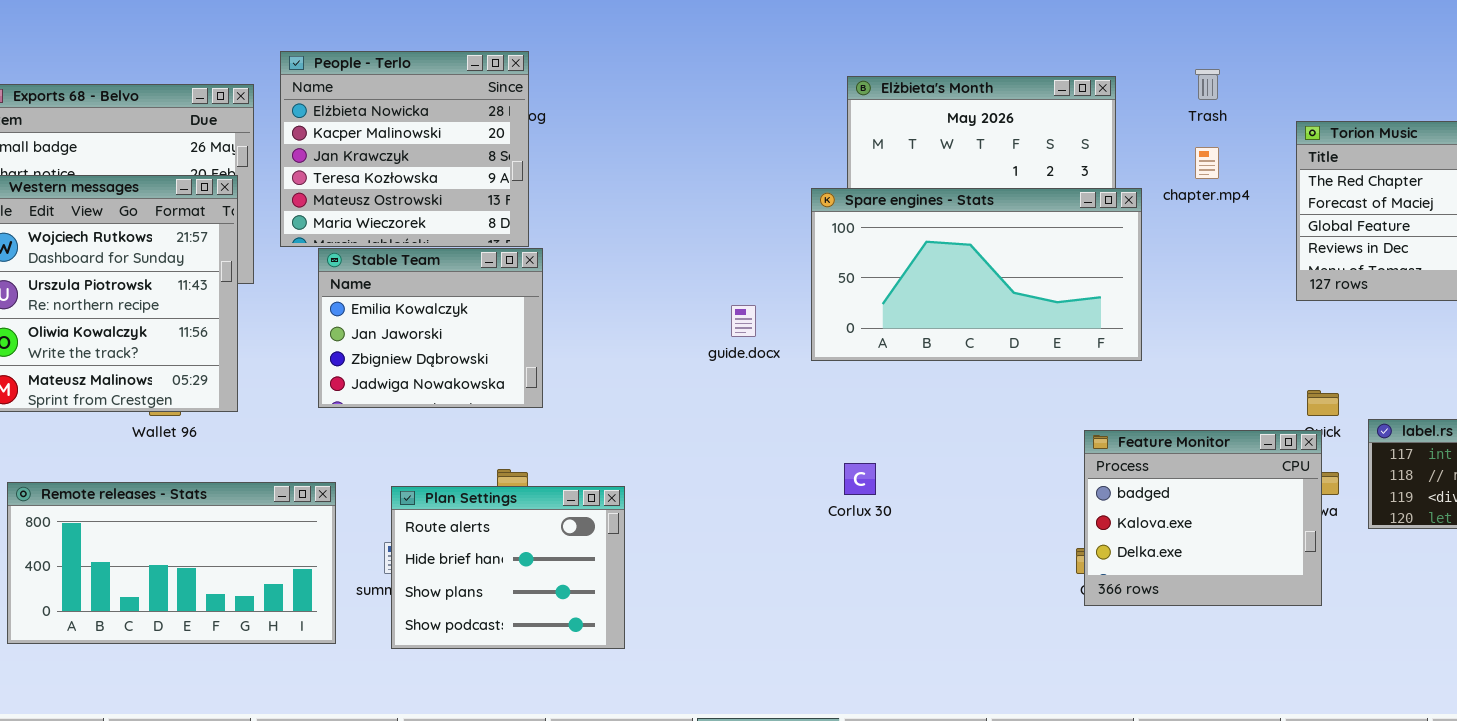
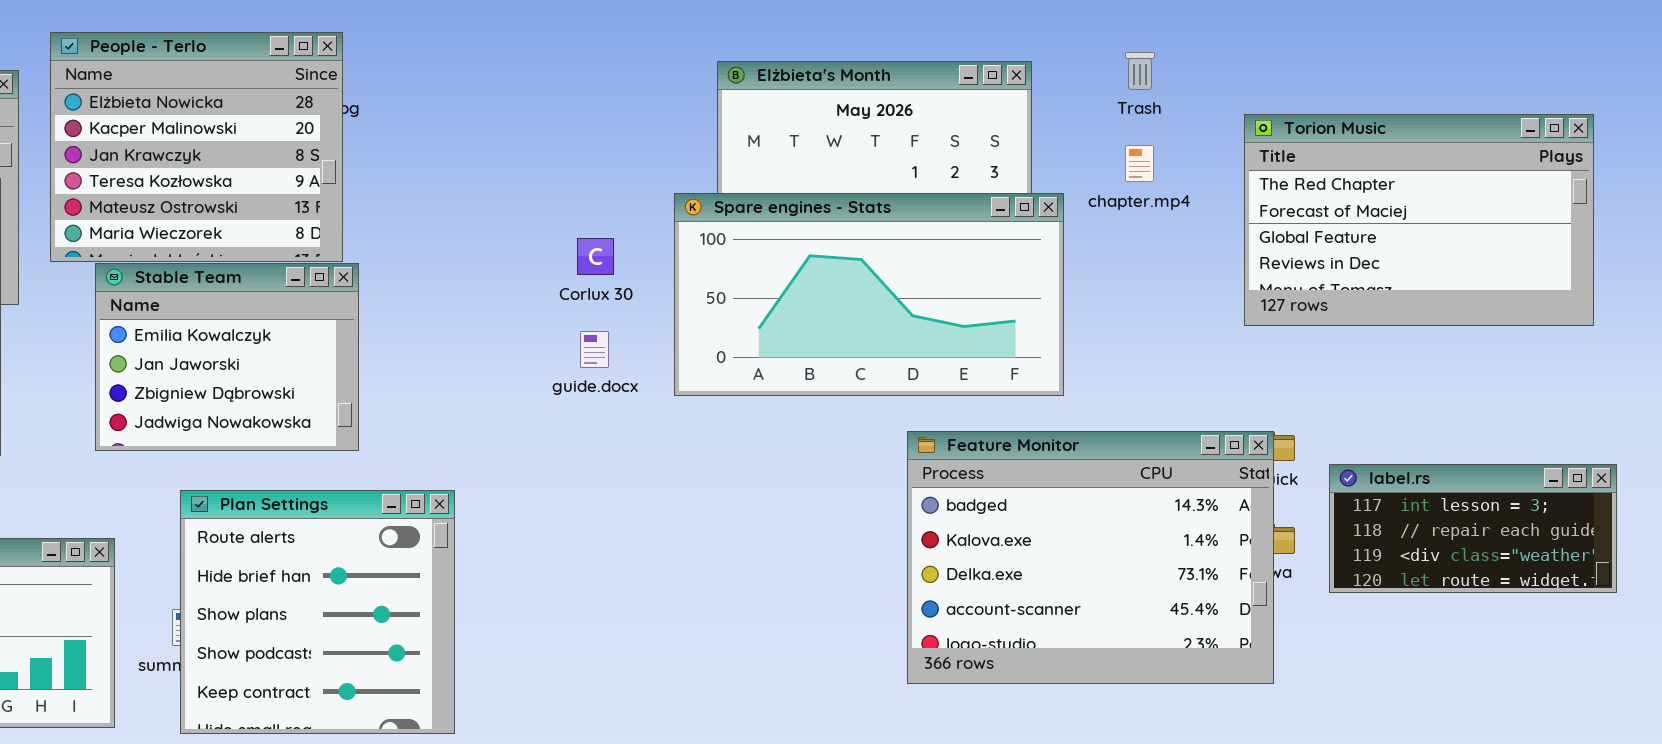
Feature Monitor: [1084,430,1322,606] -> [907,431,1274,684], resized
Corlux 30: [844,463,876,495] -> [577,238,614,275], moved
Plan Settings: [391,486,625,649] -> [180,490,455,734], resized

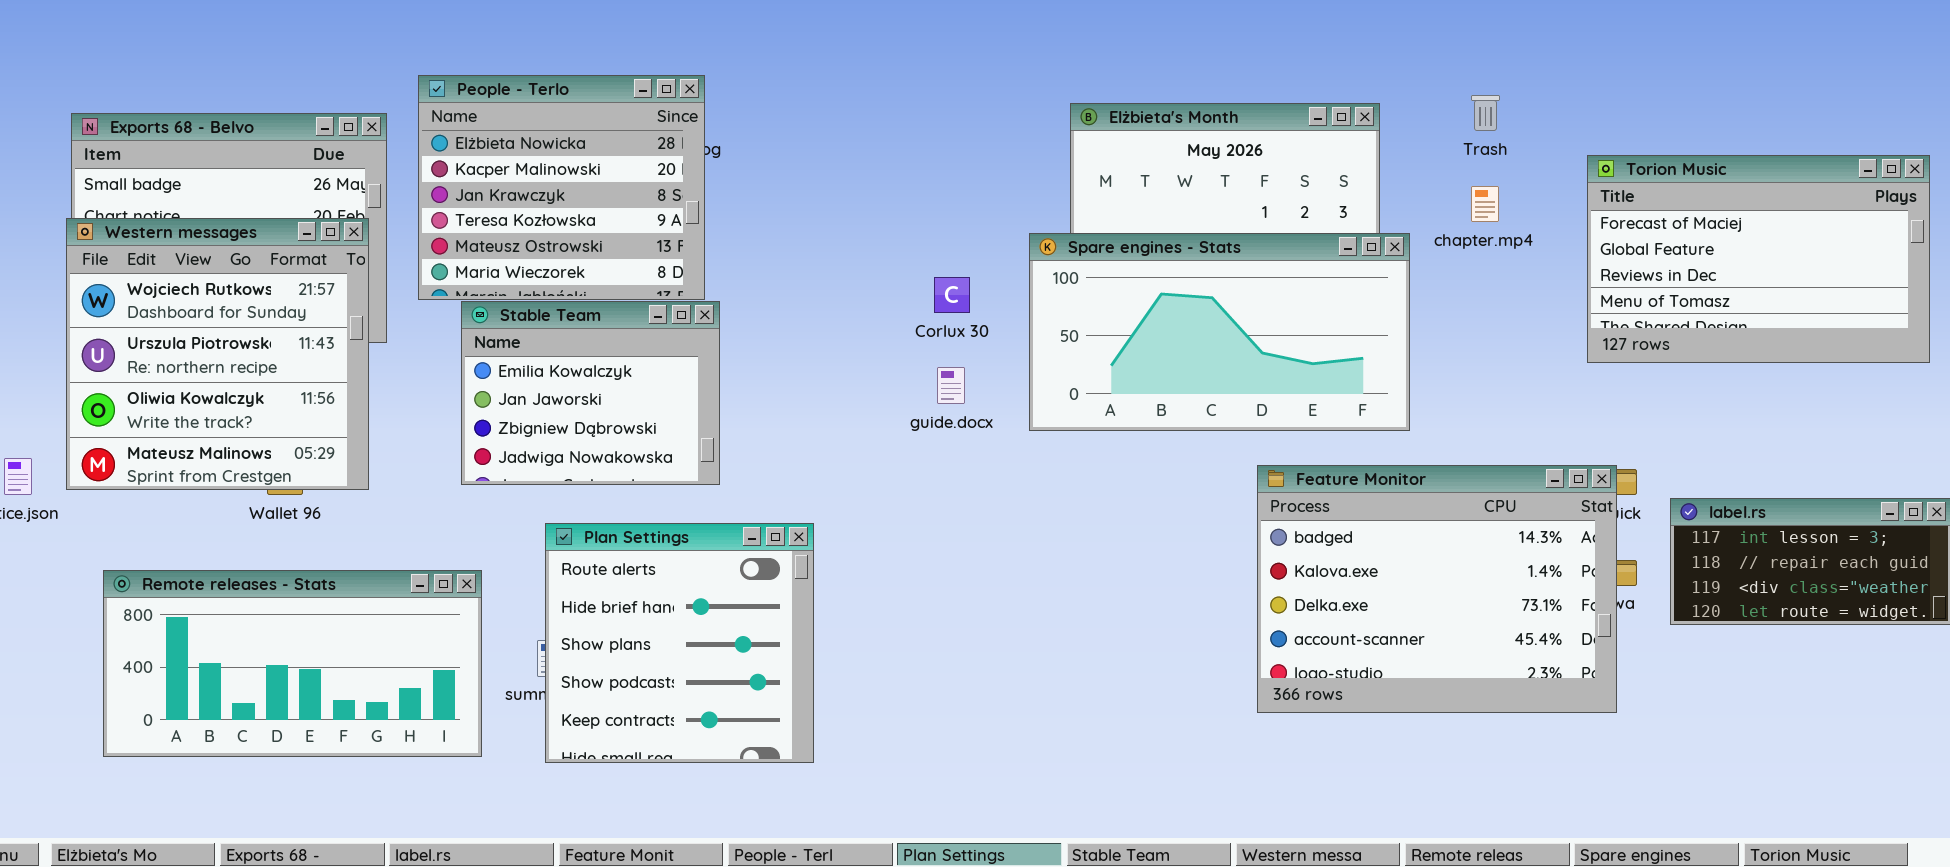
Torion Music: [1244,114,1594,326] -> [1587,155,1930,363], scrolled down 1 row

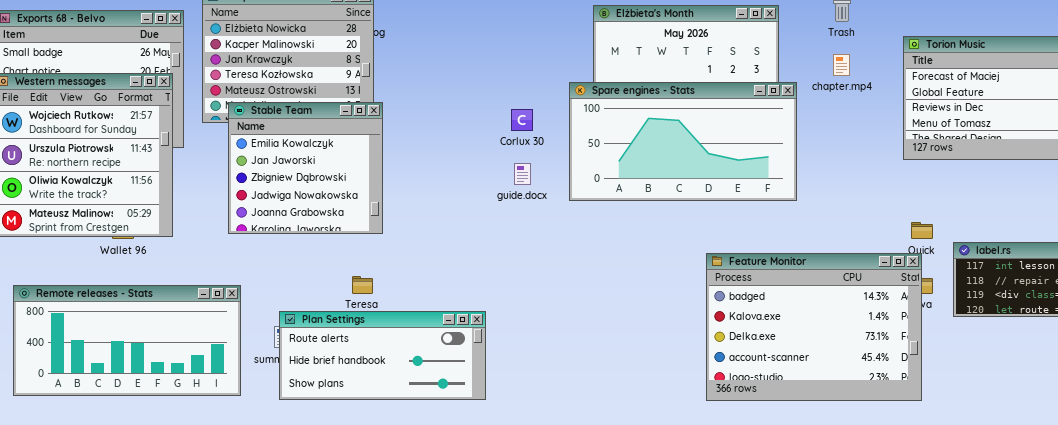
Stable Team: [461,301,720,485] -> [228,102,383,234], resized
Feature Monitor: [1257,465,1617,713] -> [706,253,922,401], moved
Plan Settings: [545,523,814,763] -> [279,311,486,400], resized

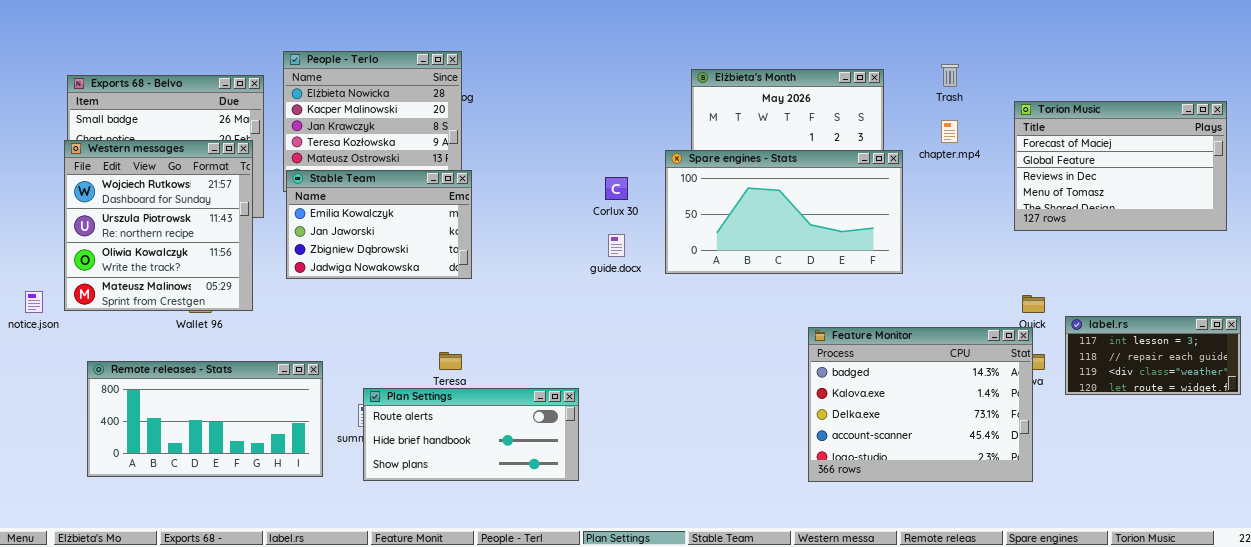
Stable Team: [228,102,383,234] -> [286,170,472,279], resized

